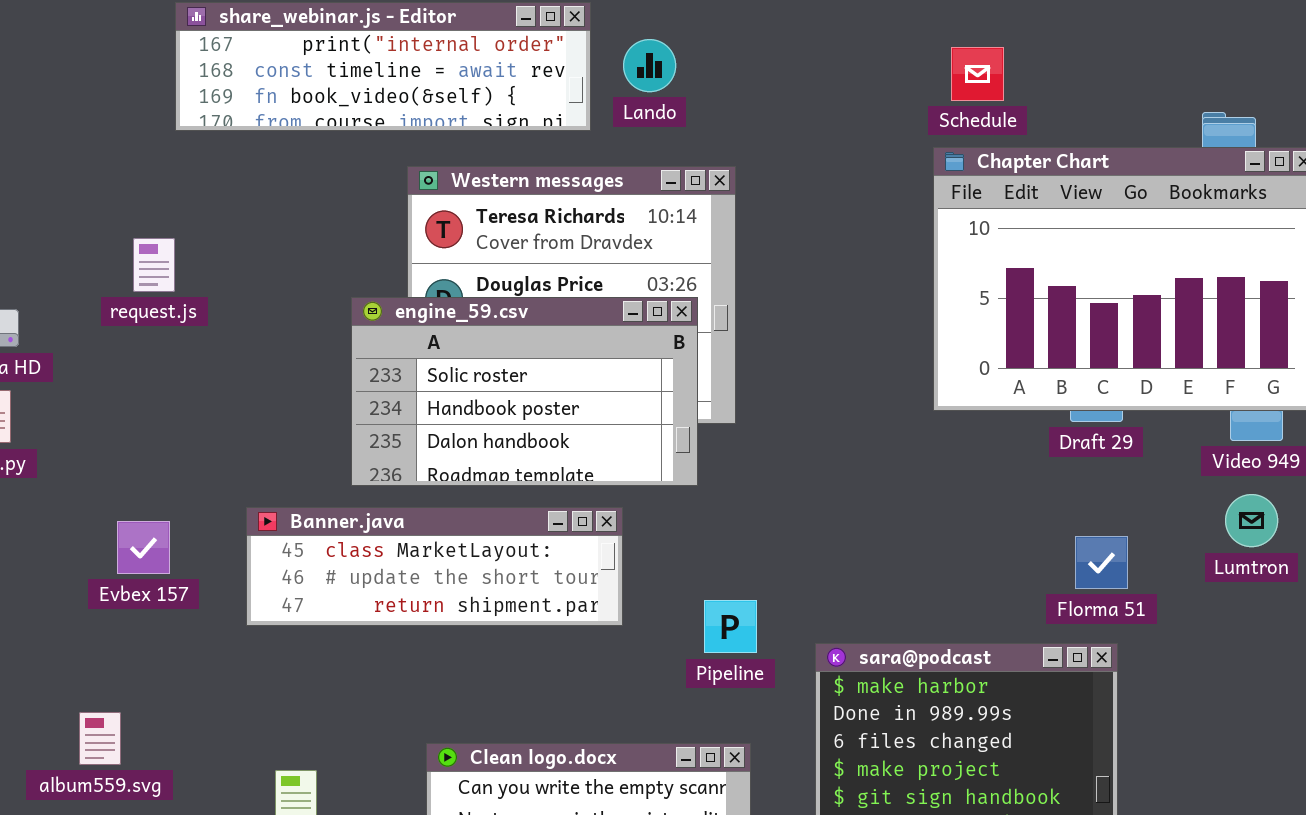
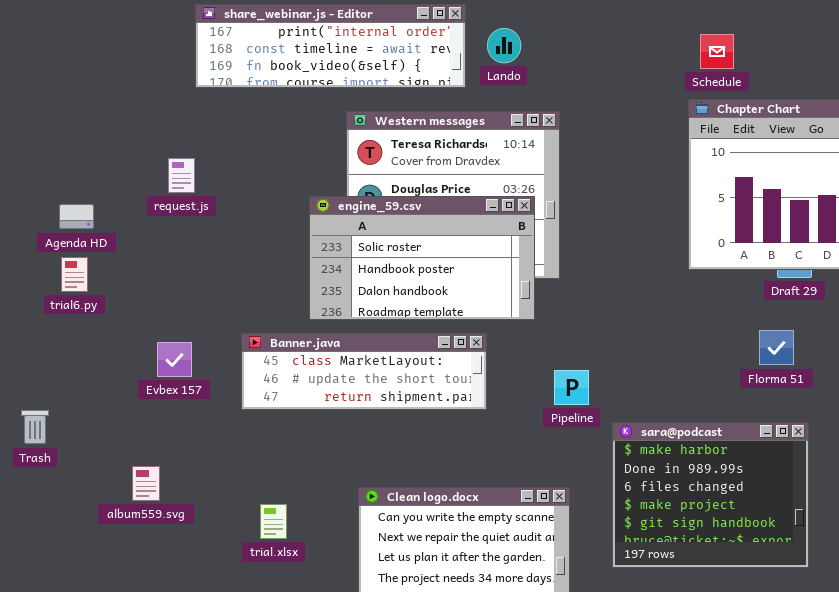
Florma 51: [1075,536,1128,589] -> [759,330,794,365], moved
Pipeline: [704,600,757,653] -> [554,370,589,405], moved

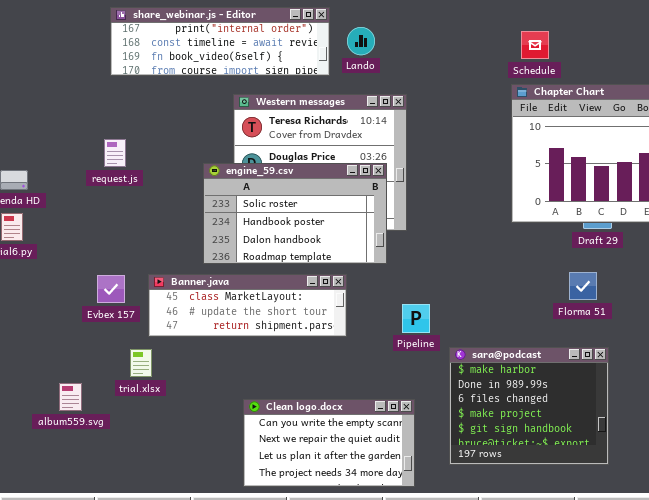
request.js: [168,158,195,193] -> [104,139,126,167], moved
Evbex 157: [157,342,192,377] -> [97,275,125,303], moved
trial.xlsx: [260,504,287,539] -> [130,349,152,377], moved

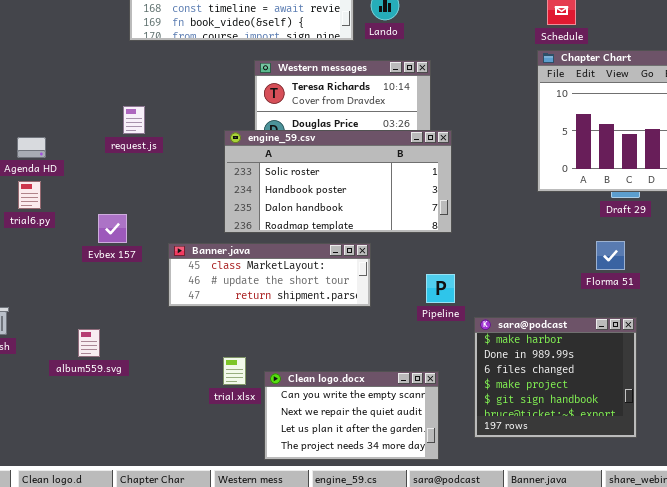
engine_59.csv: [203,163,387,264] -> [224,130,452,233], resized
Evbex 157: [97,275,125,303] -> [98,214,127,243], moved
trial.xlsx: [130,349,152,377] -> [223,357,246,385], moved
album559.svg: [59,383,82,411] -> [78,329,100,357], moved

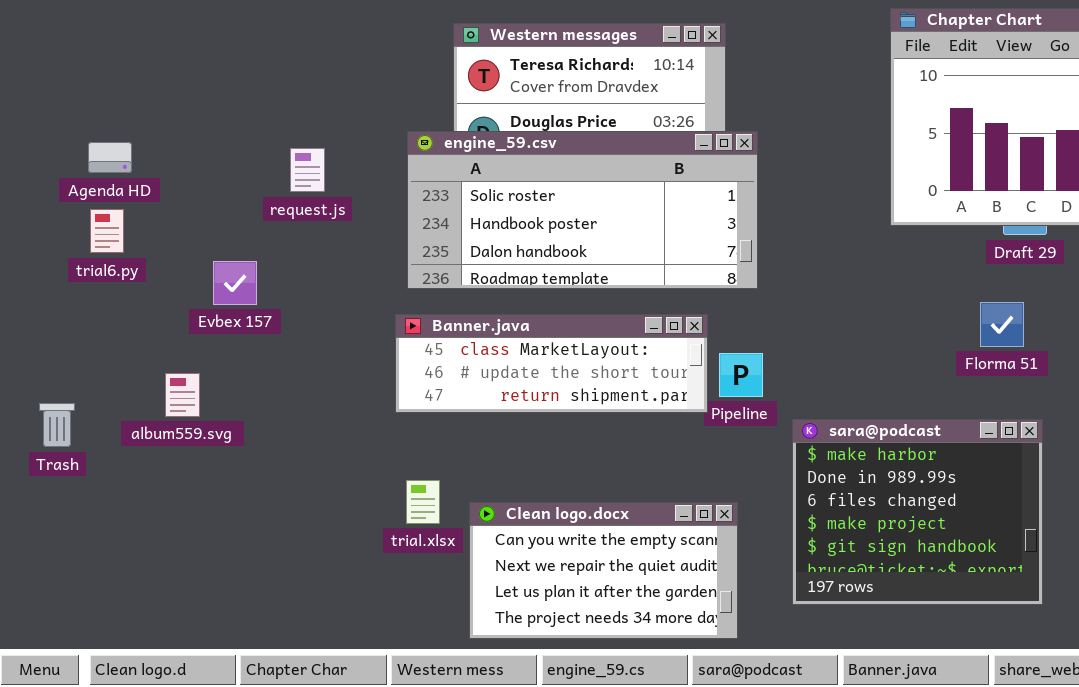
request.js: [123,106,145,134] -> [290,148,325,192], moved
Banner.java: [168,243,371,307] -> [395,314,708,413], moved
album559.svg: [78,329,100,357] -> [165,373,200,417], moved

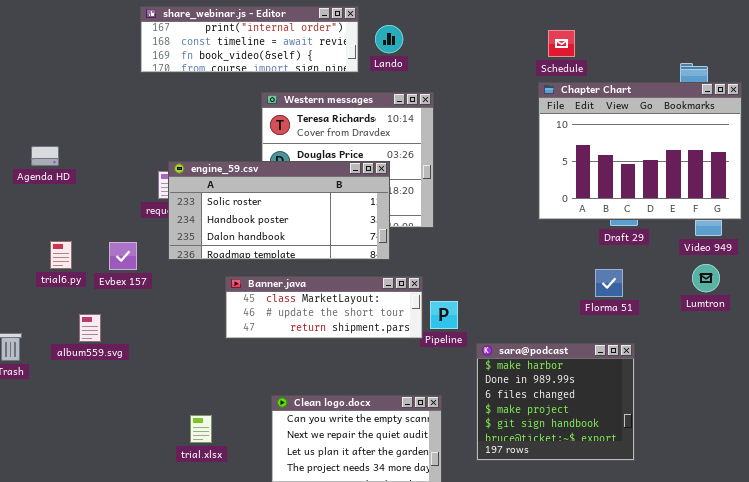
engine_59.csv: [407,131,758,289] -> [168,161,390,260], moved
Agenda HD: [88,142,132,173] -> [31,146,59,166], moved
trial6.py: [90,209,124,253] -> [50,241,72,269], moved
trial.xlsx: [406,480,440,524] -> [190,415,212,443], moved

